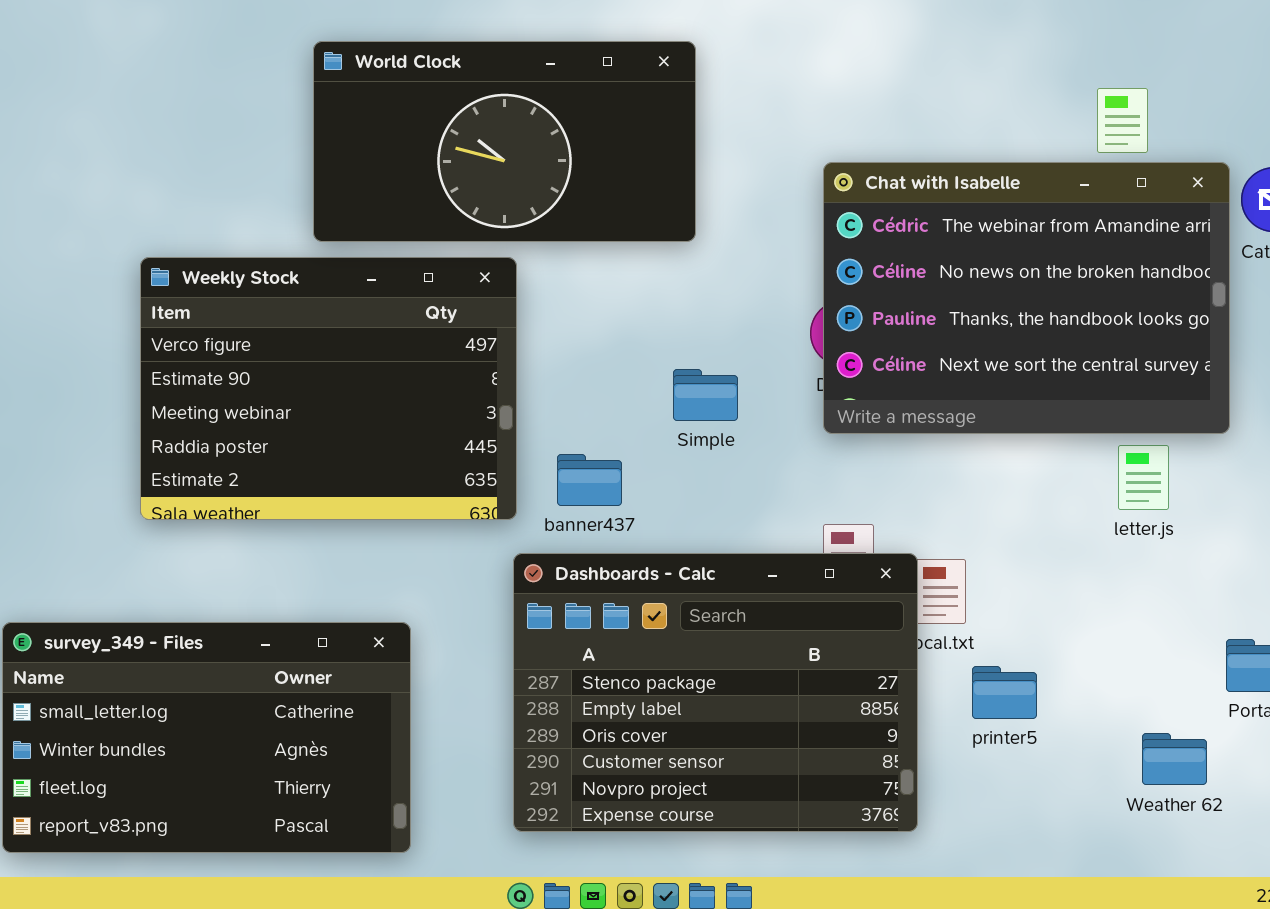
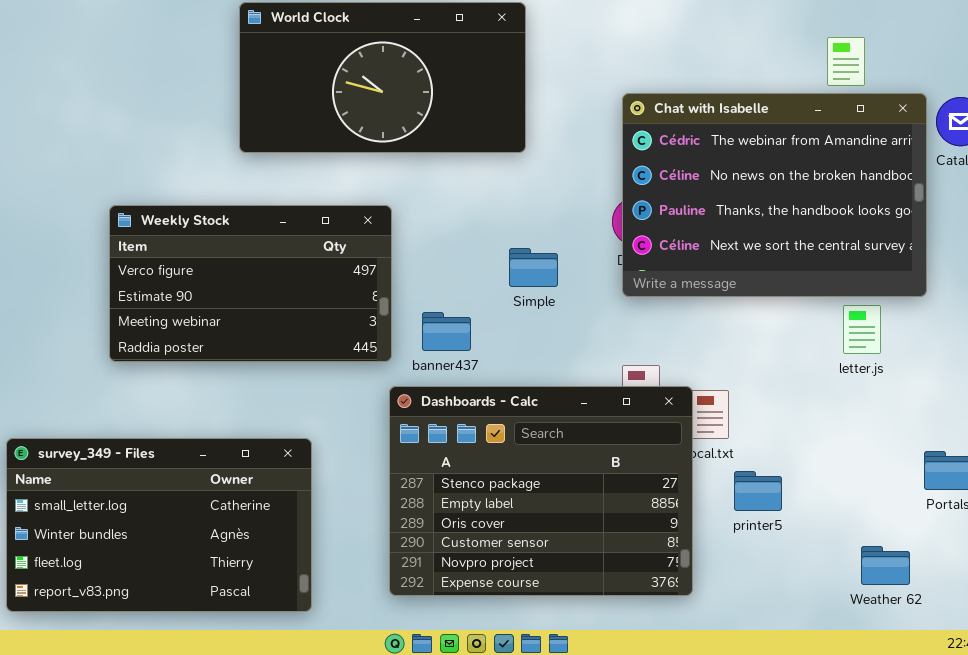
Weekly Stock: [140,257,517,520] -> [109,205,392,362], resized
Weather 62: [1142,733,1207,785] -> [861,546,910,585], moved

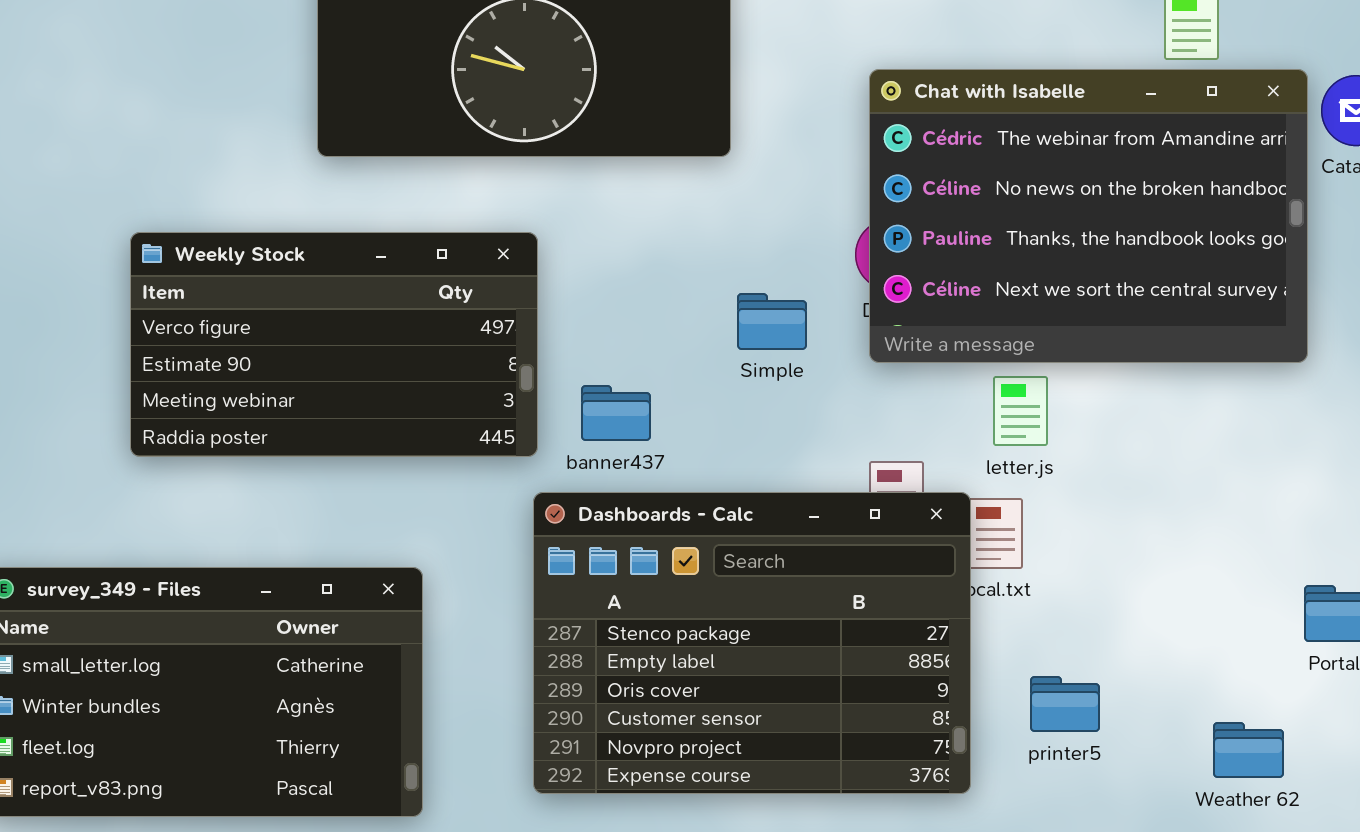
Simple: [509,248,558,287] -> [737,293,807,350], moved
letter.js: [843,305,881,354] -> [993,376,1048,446], moved
printer5: [734,471,782,511] -> [1030,676,1100,732], moved

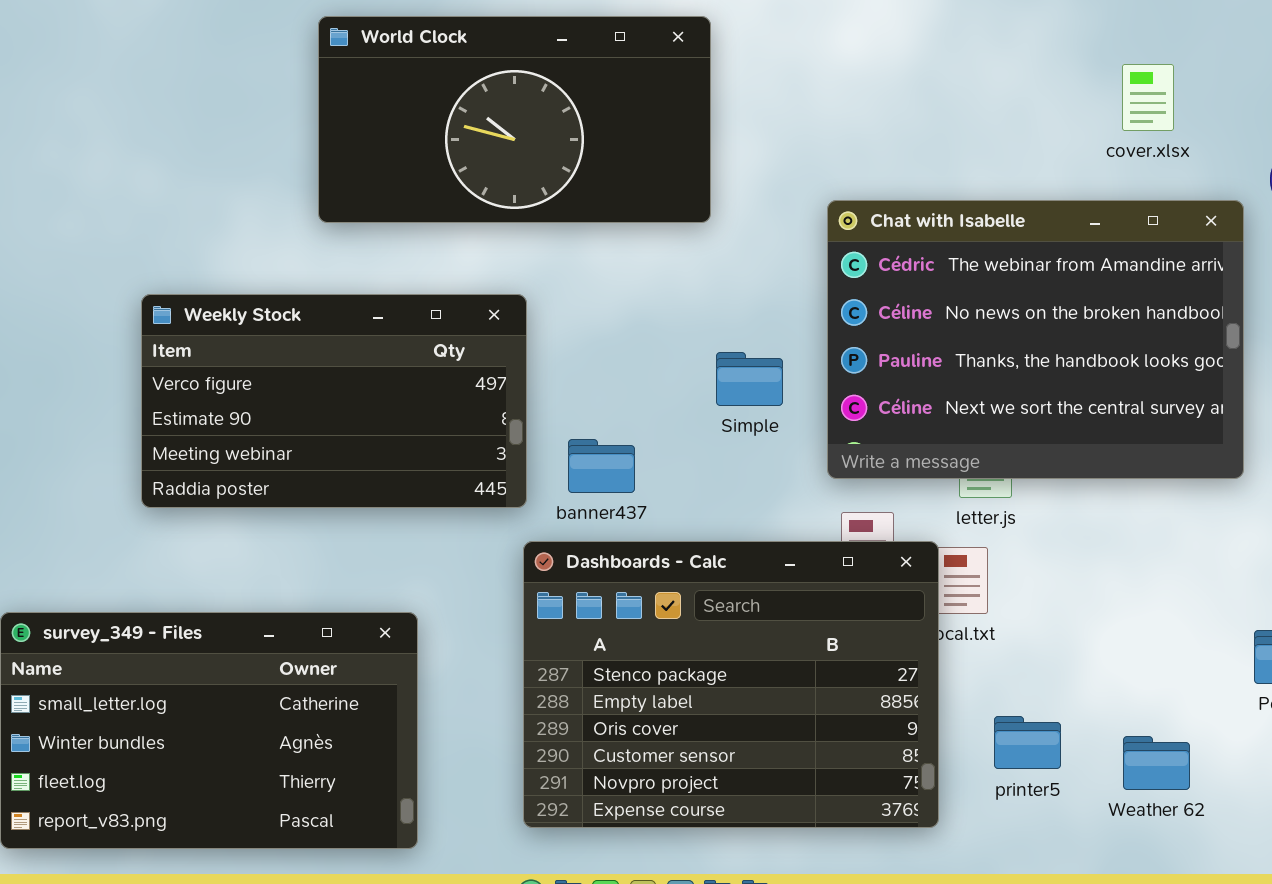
Chat with Isabelle: [869,69,1308,363] -> [827,200,1244,479], moved
Weather 62: [1213,722,1284,778] -> [1123,736,1190,790], moved

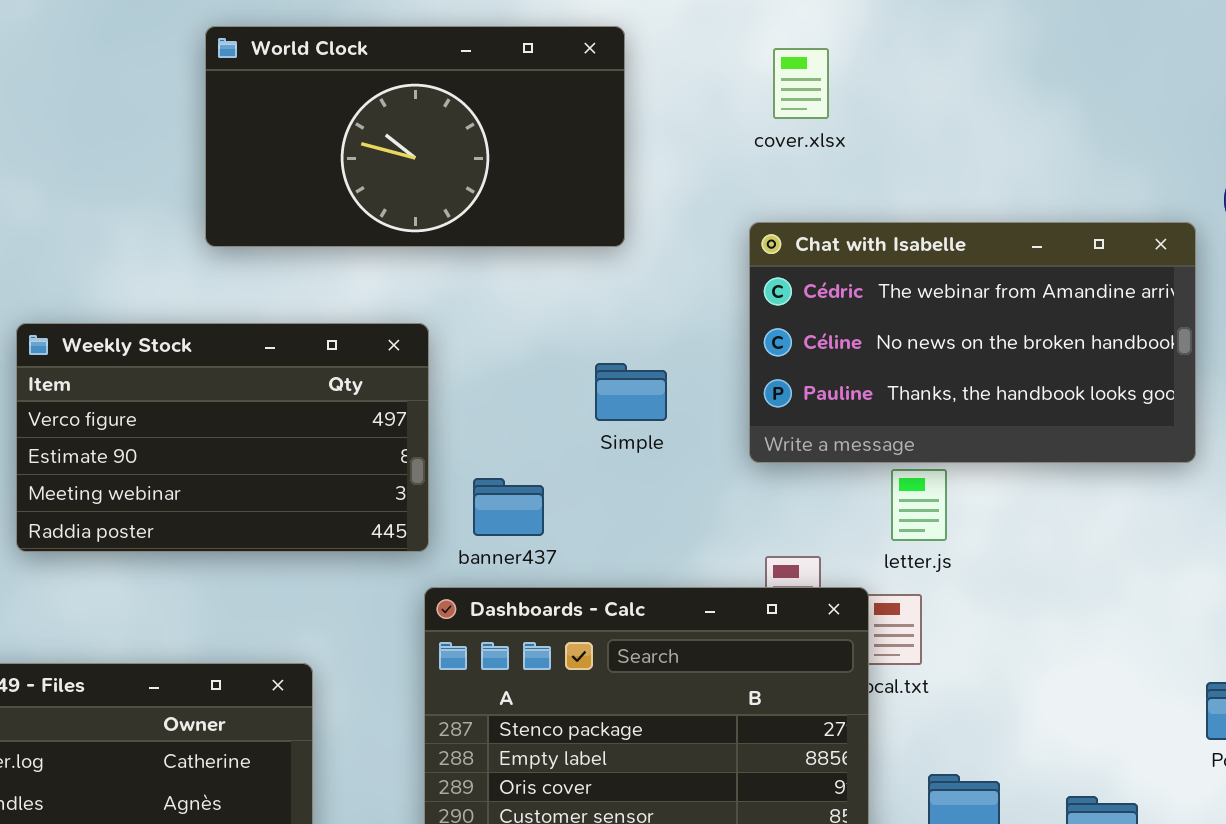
cover.xlsx: [1122,64,1174,131] -> [773,48,829,119], moved
Chat with Isabelle: [827,200,1244,479] -> [749,222,1196,463], resized
Simple: [716,352,783,406] -> [595,363,667,421], moved

